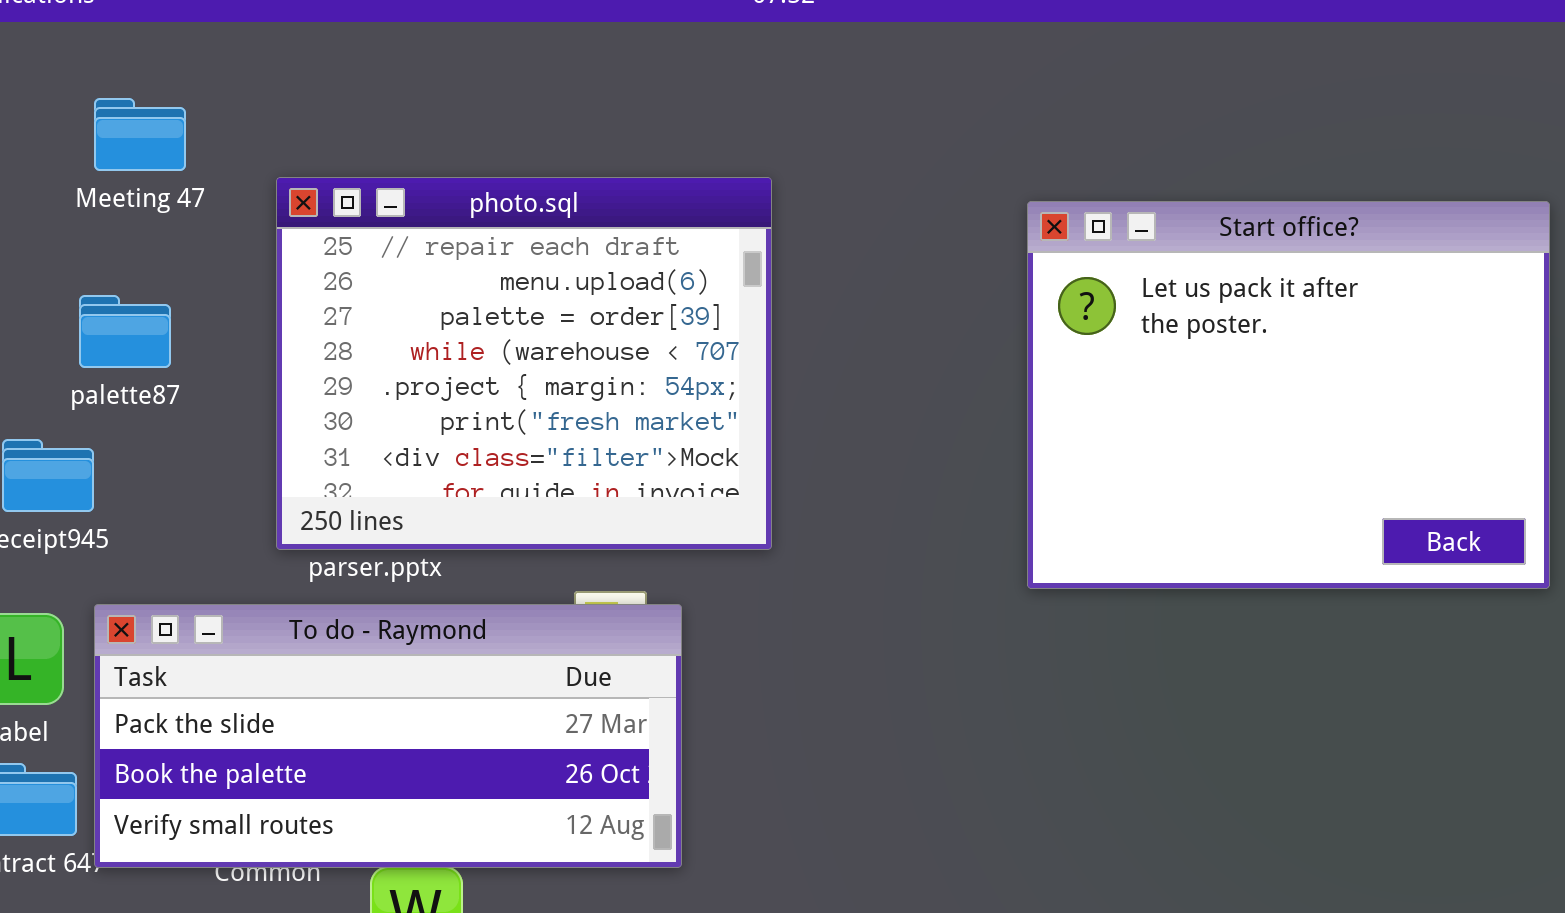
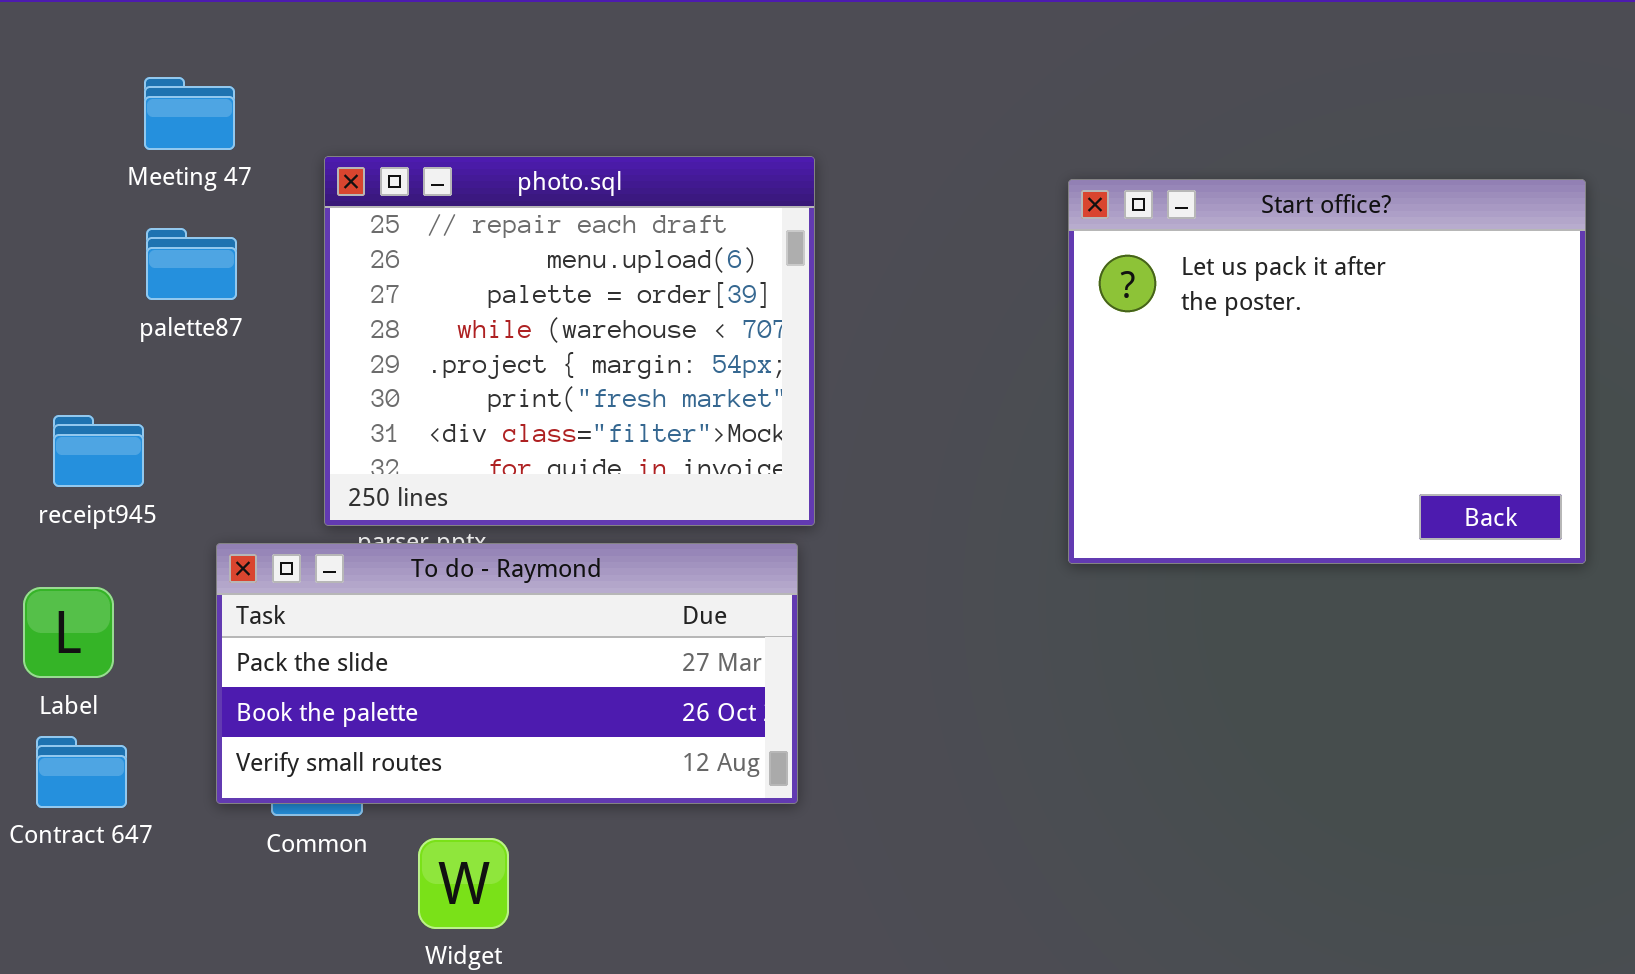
palette87: [79,295,171,368] -> [146,228,237,300], moved
To do - Raymond: [94,604,682,868] -> [216,543,798,804], moved

